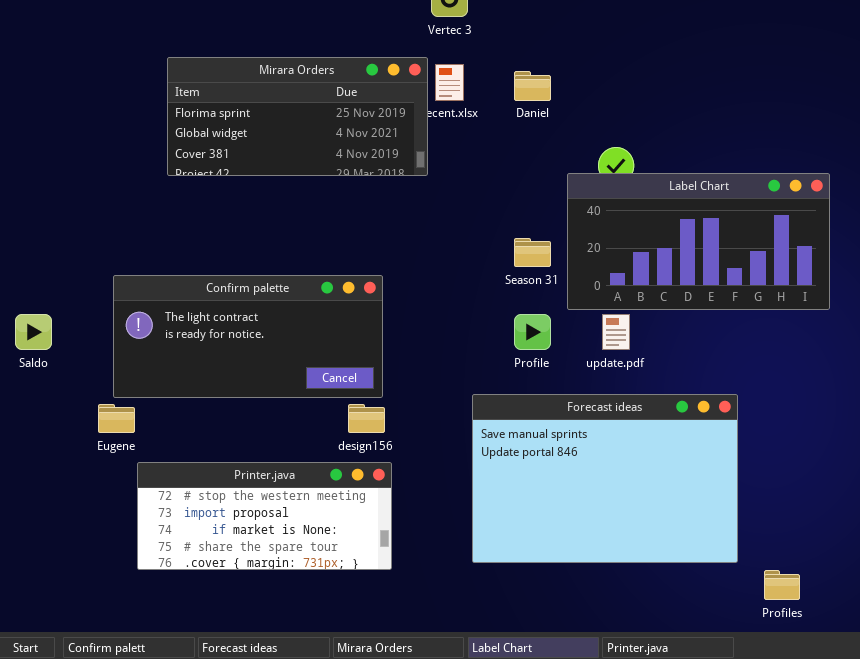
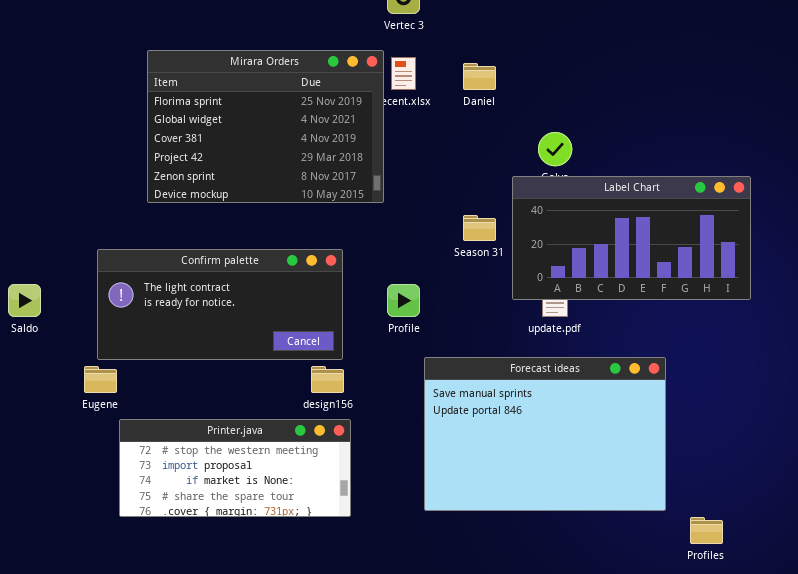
Mirara Orders: [167,57,428,176] -> [147,50,384,203], resized
Label Chart: [567,173,830,310] -> [512,176,751,300], moved
Profile: [514,314,551,350] -> [387,284,420,317], moved

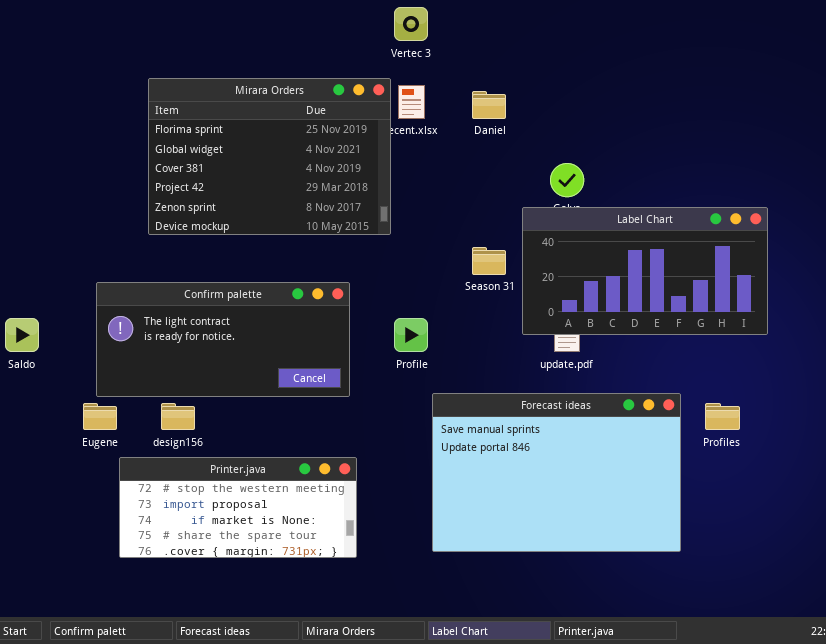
design156: [311,366,344,393] -> [161,403,195,430], moved
Profiles: [690,517,723,544] -> [705,403,740,430], moved

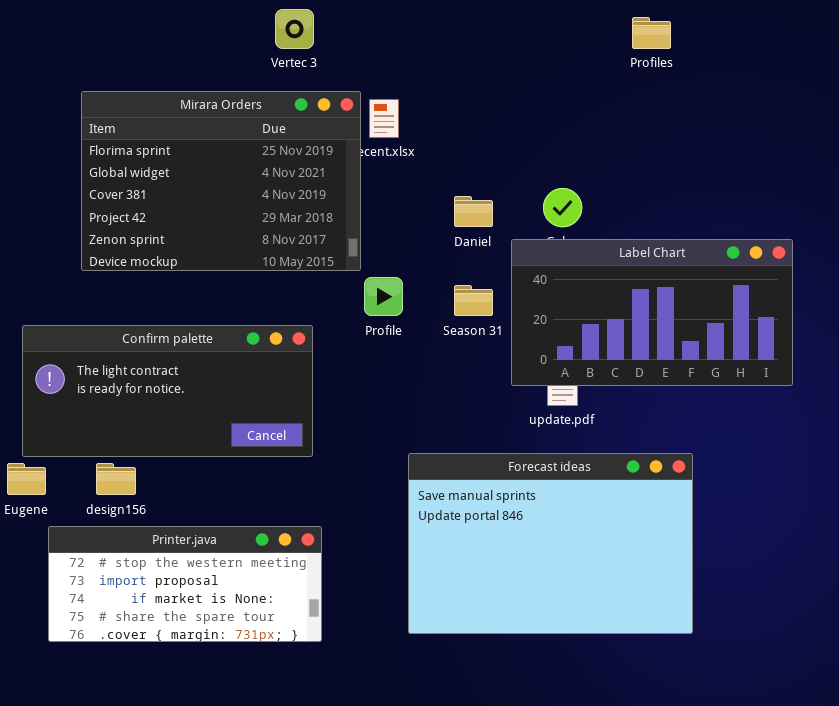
Vertec 3: [394,7,428,41] -> [275,9,314,49], moved
Daniel: [472,91,506,119] -> [454,196,493,227], moved
Profile: [394,318,428,352] -> [364,277,403,316], moved
Profiles: [705,403,740,430] -> [632,17,671,49], moved

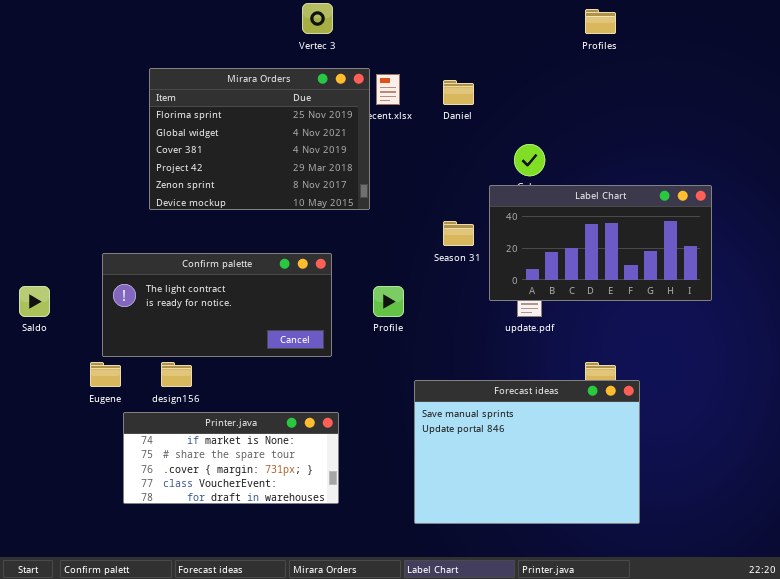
Daniel: [454,196,493,227] -> [443,80,474,105], moved
Profile: [364,277,403,316] -> [373,286,404,317], moved
Forecast ideas: [408,453,693,634] -> [414,380,640,524], moved
Printer.java: [48,526,322,642] -> [123,412,339,504], scrolled down 2 rows

